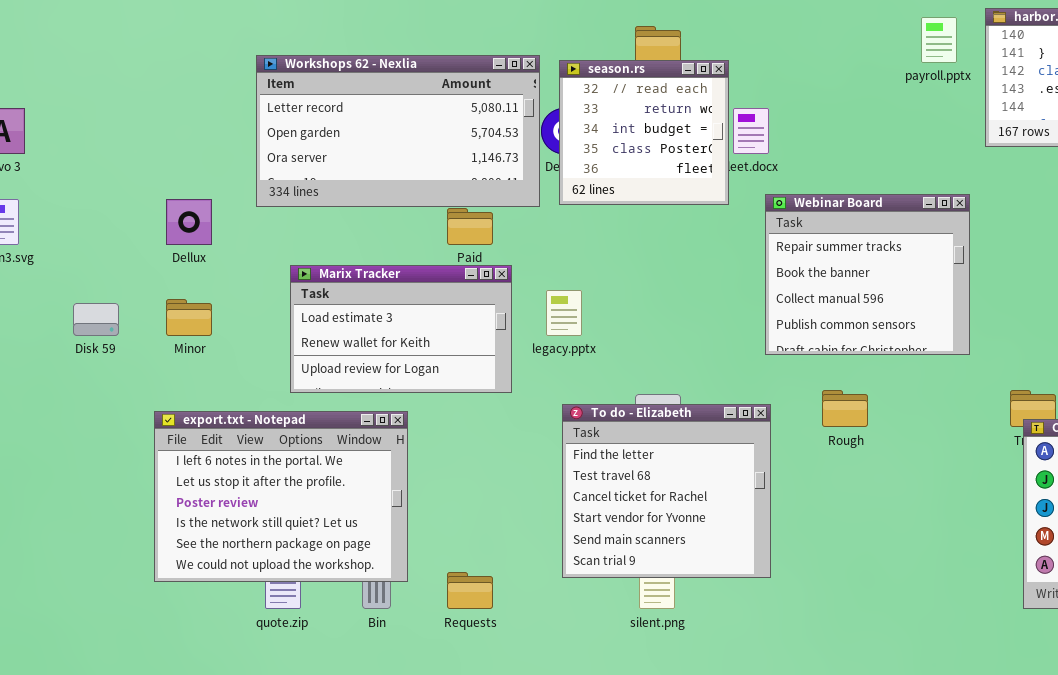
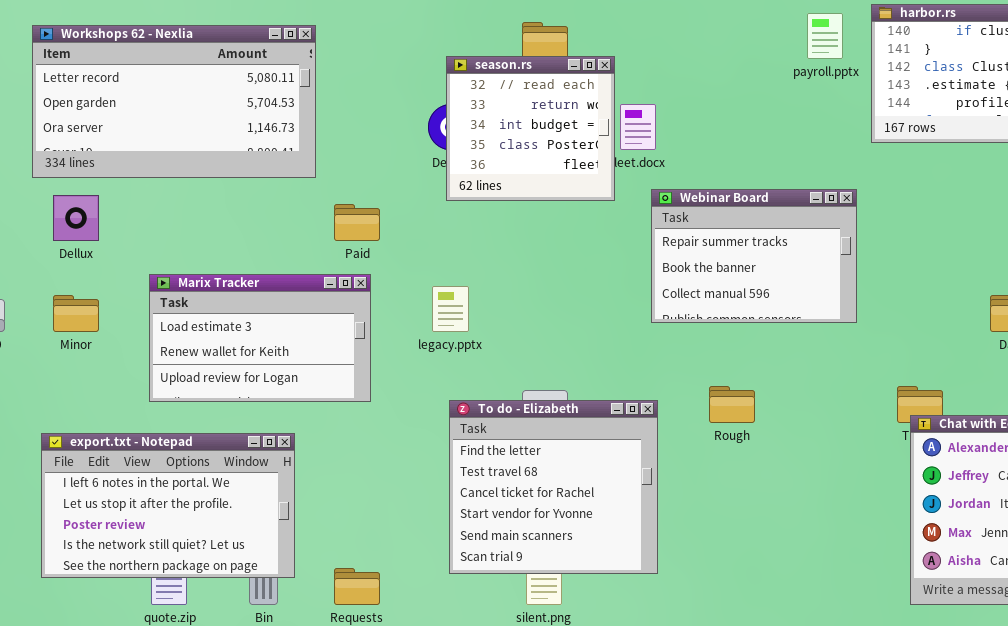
Workshops 62 - Nexlia: [256,55,540,207] -> [32,25,316,178], moved
Webinar Board: [765,194,970,355] -> [651,189,857,323], resized
Marix Tracker: [290,265,512,393] -> [149,274,371,402], moved
export.txt - Notepad: [154,411,408,582] -> [41,433,295,578], resized

